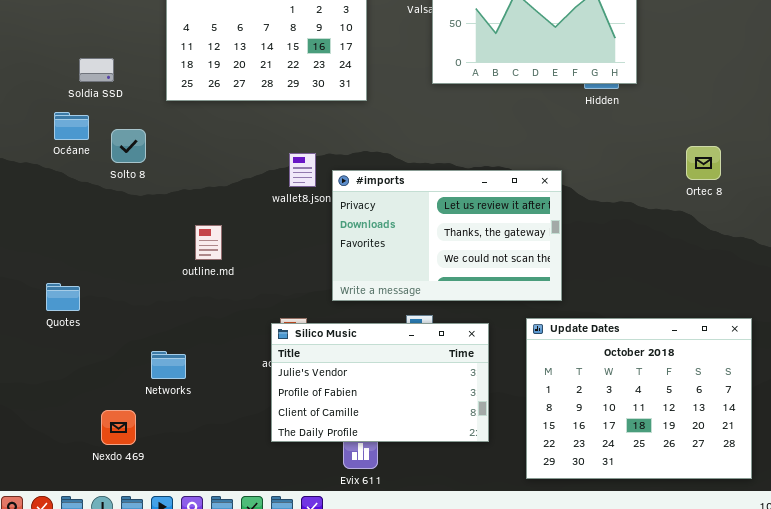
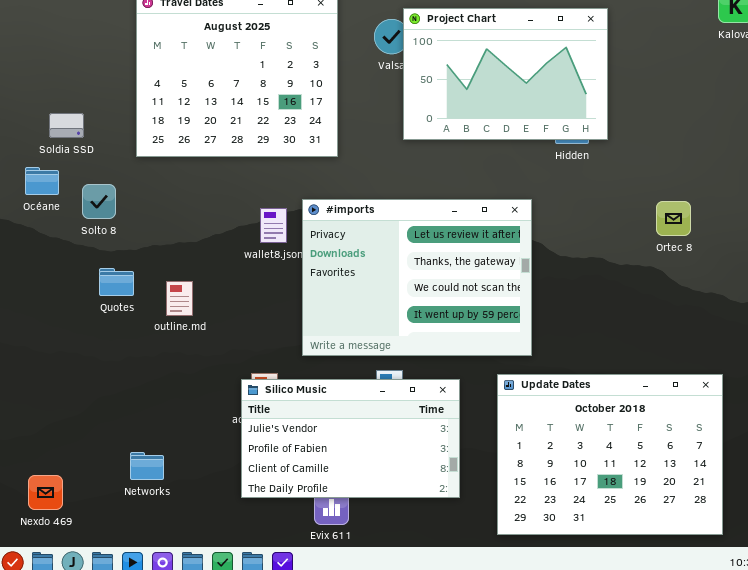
#imports: [332,170,562,301] -> [302,199,532,356], resized
Quotes: [46,283,80,311] -> [99,268,134,296], moved
Networks: [151,351,186,379] -> [130,452,164,480], moved
Nexdo 469: [101,410,136,445] -> [28,475,63,510], moved

